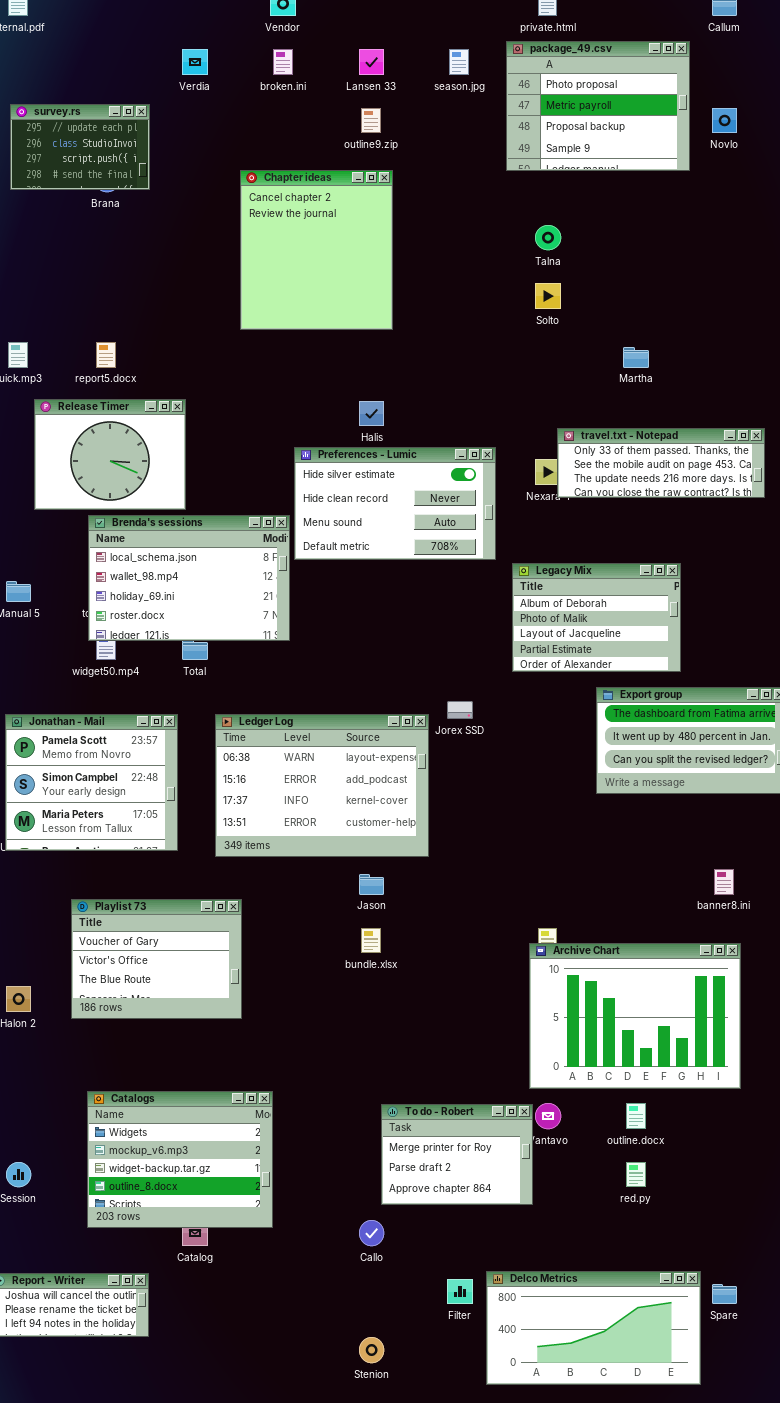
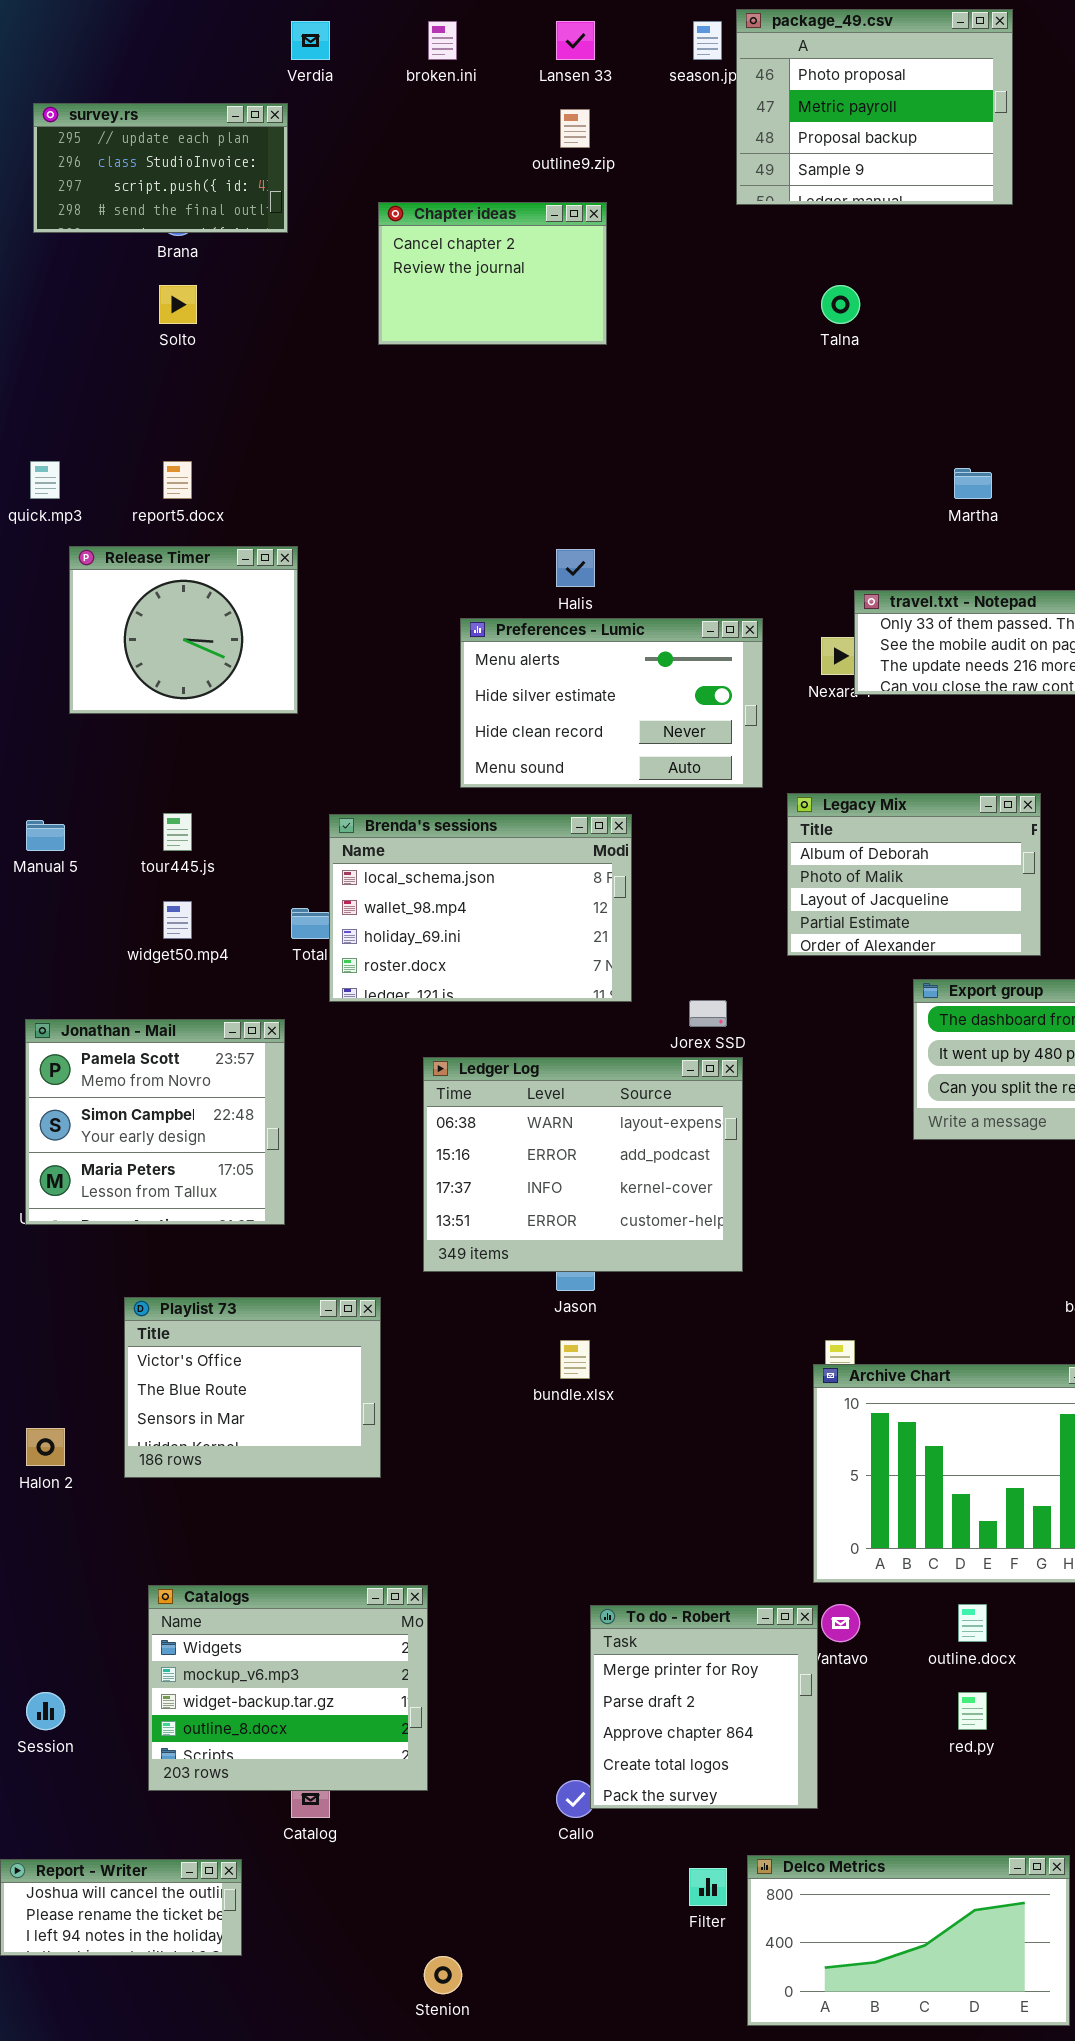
package_49.csv: [506,41,690,171] -> [736,9,1013,205], moved
survey.rs: [10,104,150,190] -> [33,103,288,233], resized
Chapter ideas: [240,170,393,330] -> [378,202,607,345], resized
Solto: [535,283,561,309] -> [159,285,197,324], moved
Preferences - Lumic: [294,447,496,560] -> [460,618,763,788], scrolled up 1 row
Brenda's sessions: [88,515,290,641] -> [329,814,632,1002], moved
Ledger Log: [215,714,429,857] -> [423,1057,743,1272], moved
Playlist 73: [71,899,242,1019] -> [124,1297,381,1478], scrolled down 1 row
To do - Robert: [381,1104,533,1205] -> [590,1605,818,1809], resized
Stenion: [359,1337,384,1363] -> [424,1956,462,1994], moved

